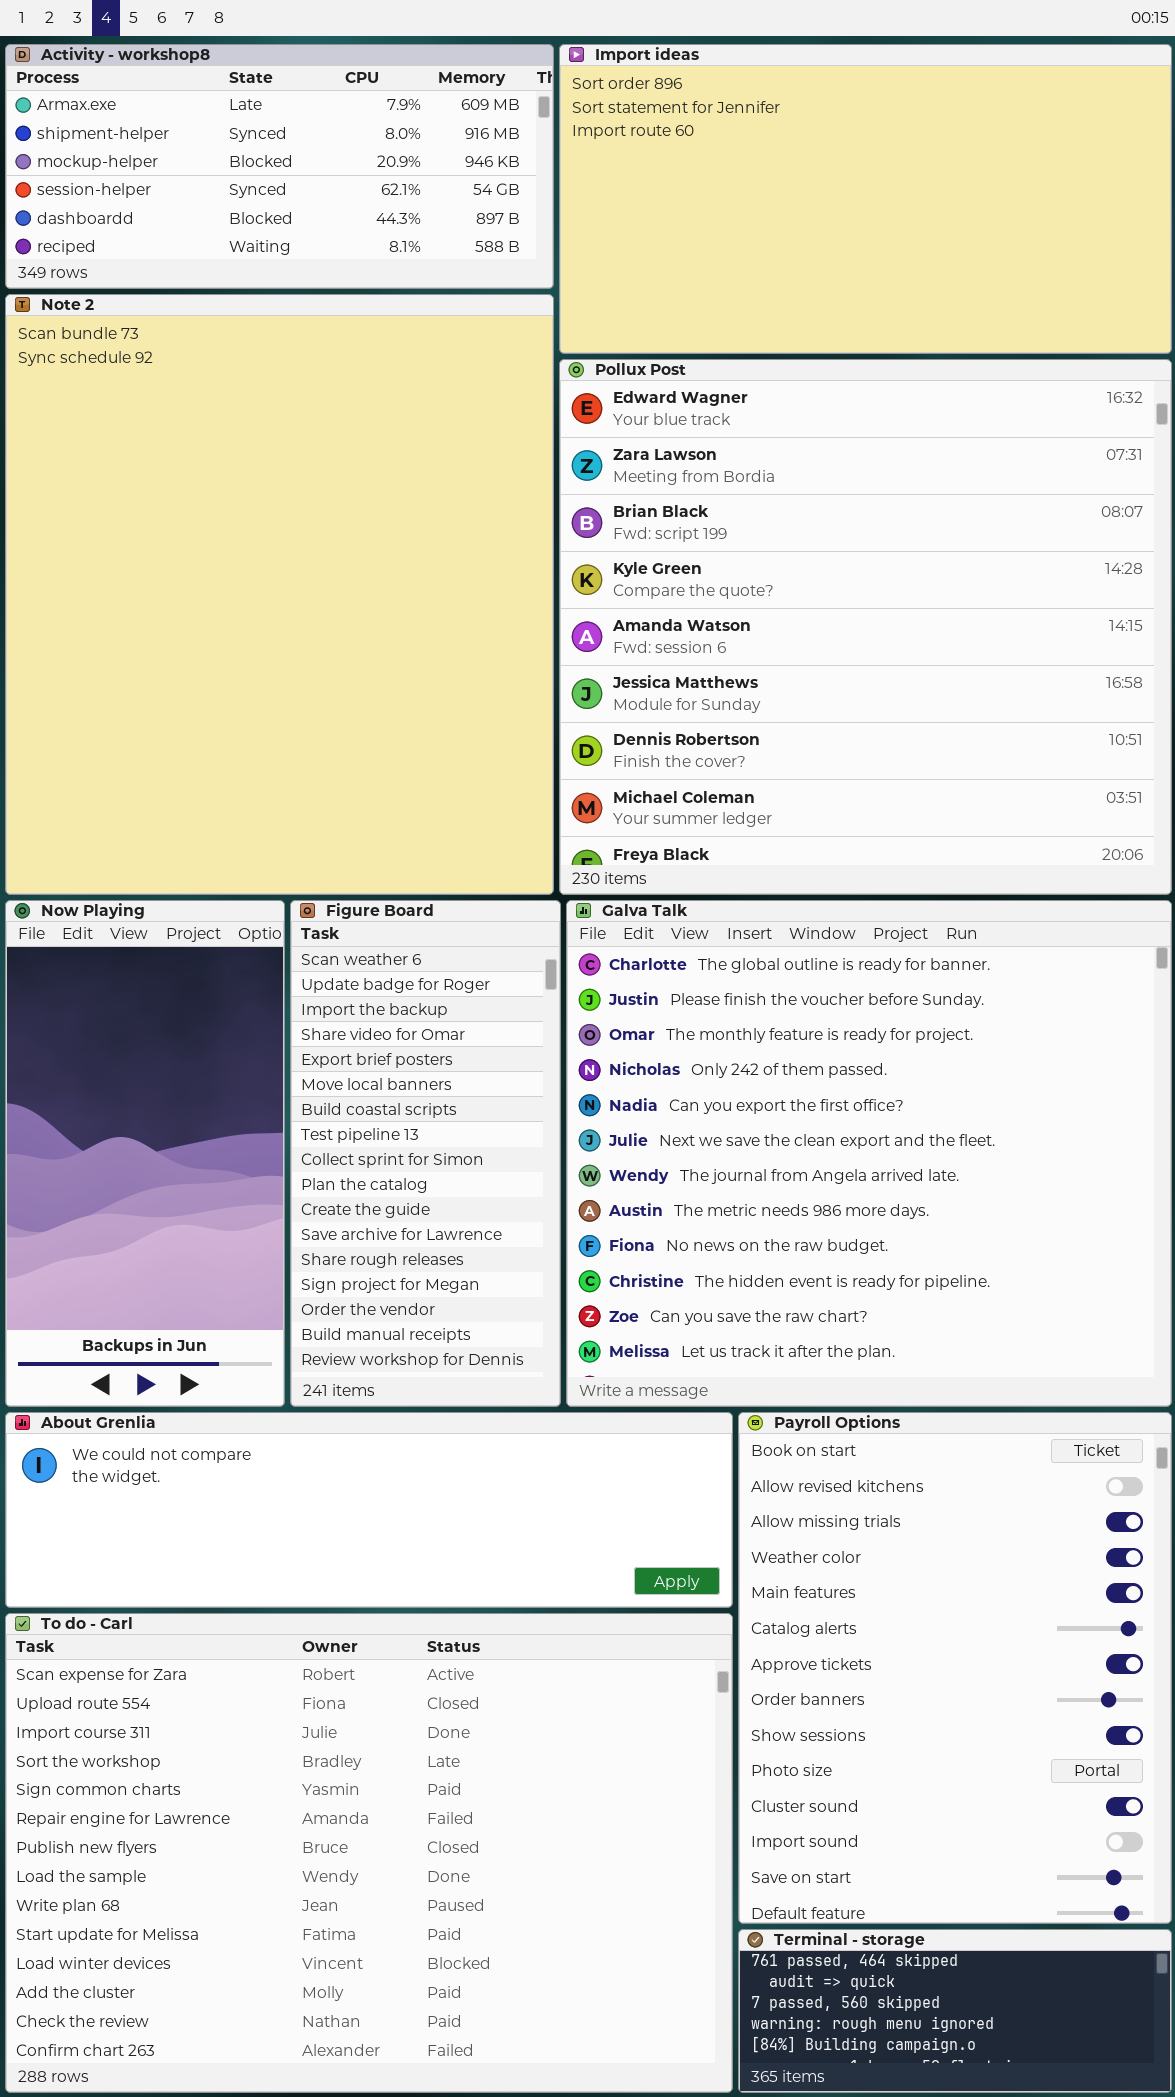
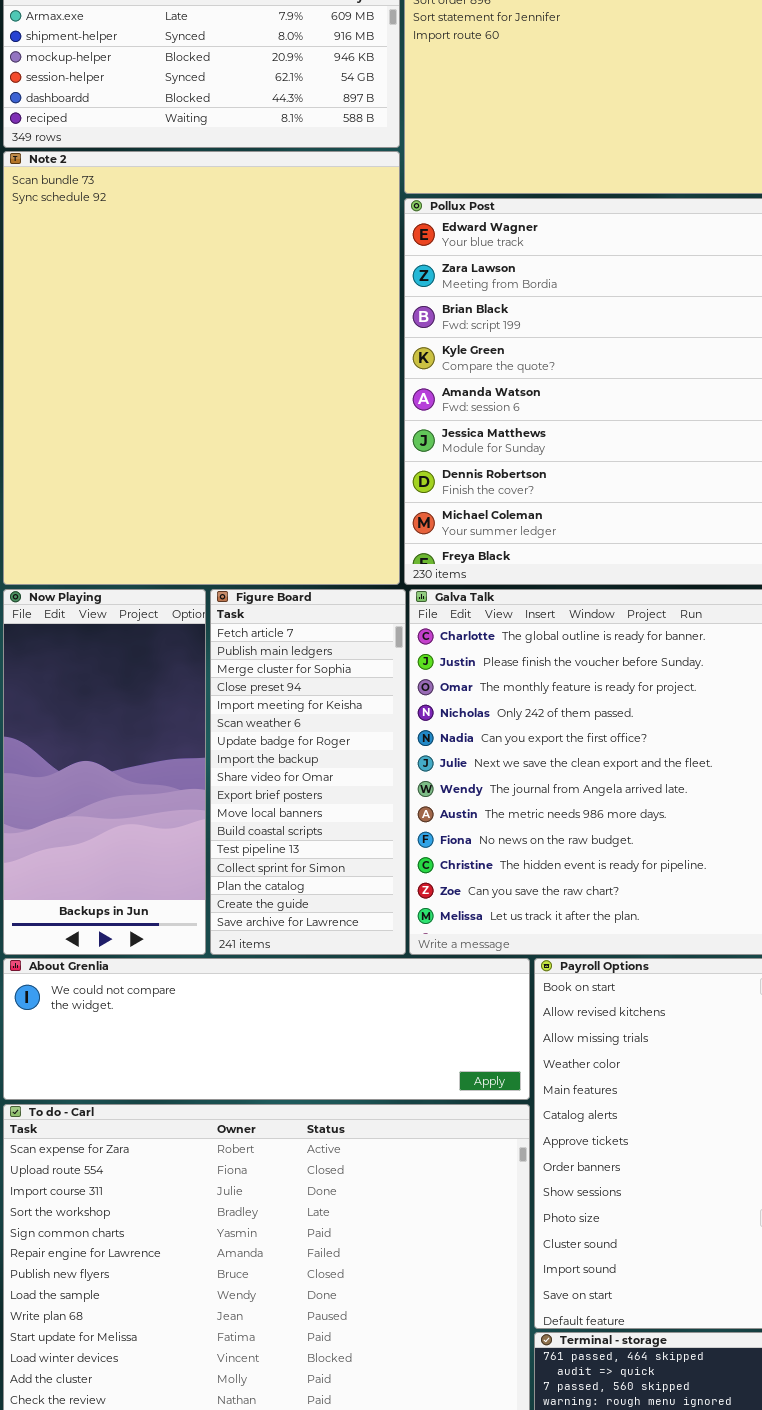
Figure Board: [290,900,561,1407] -> [210,589,406,955], scrolled up 5 rows

